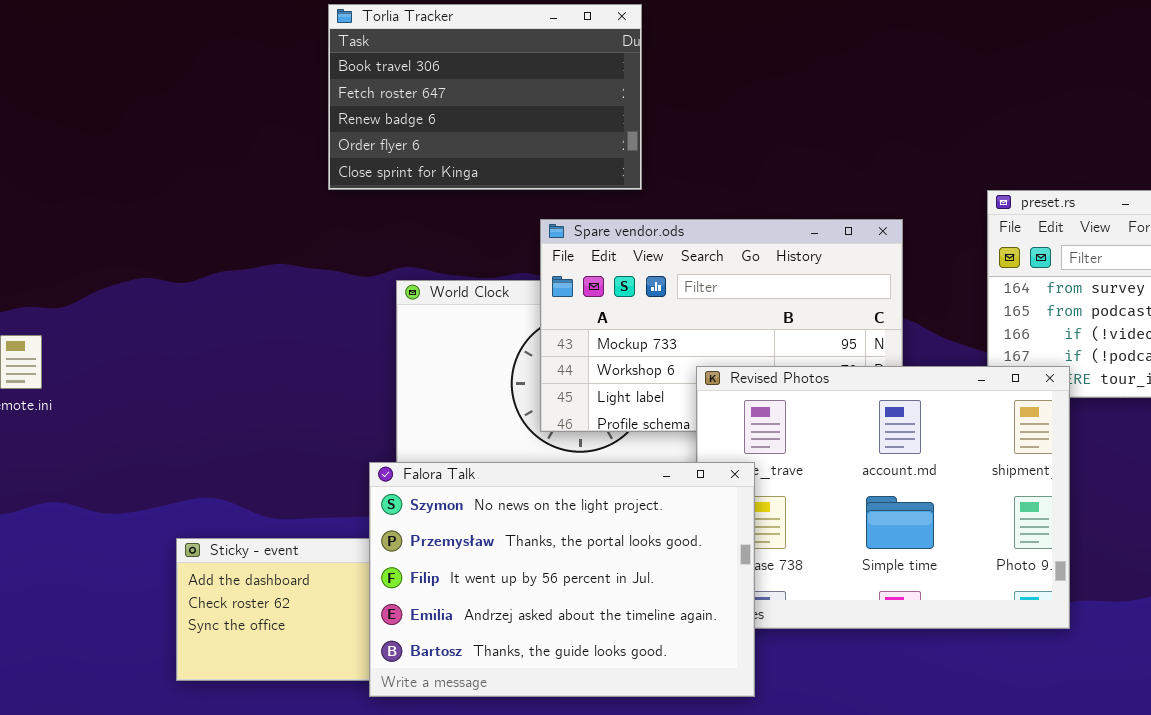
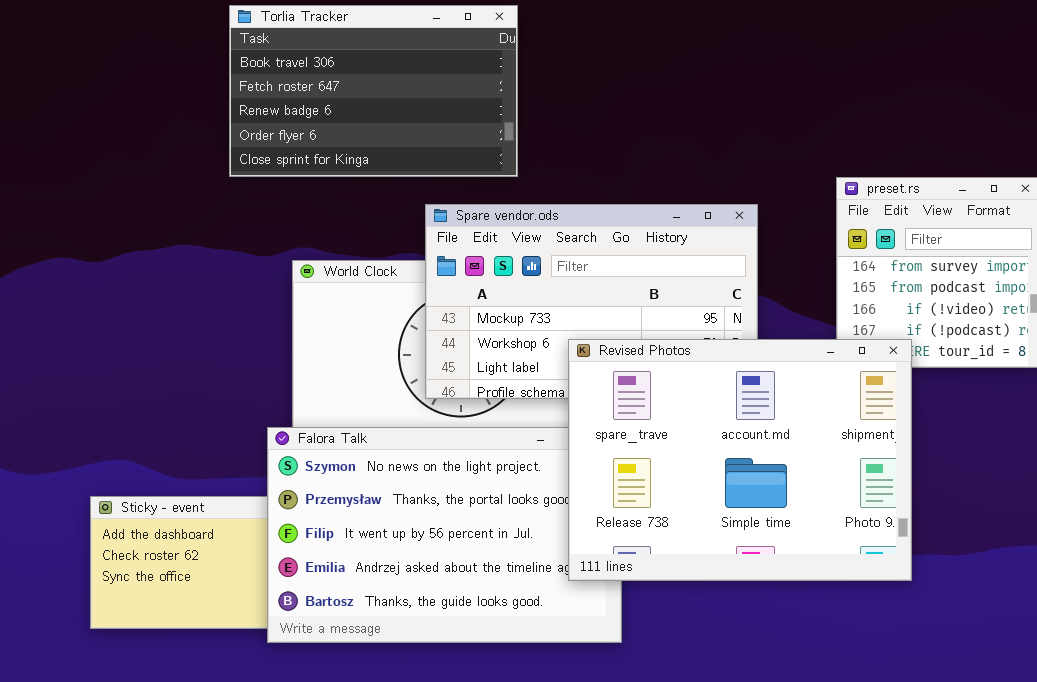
Revised Photos: [696,366,1070,629] -> [568,339,912,581], raised

